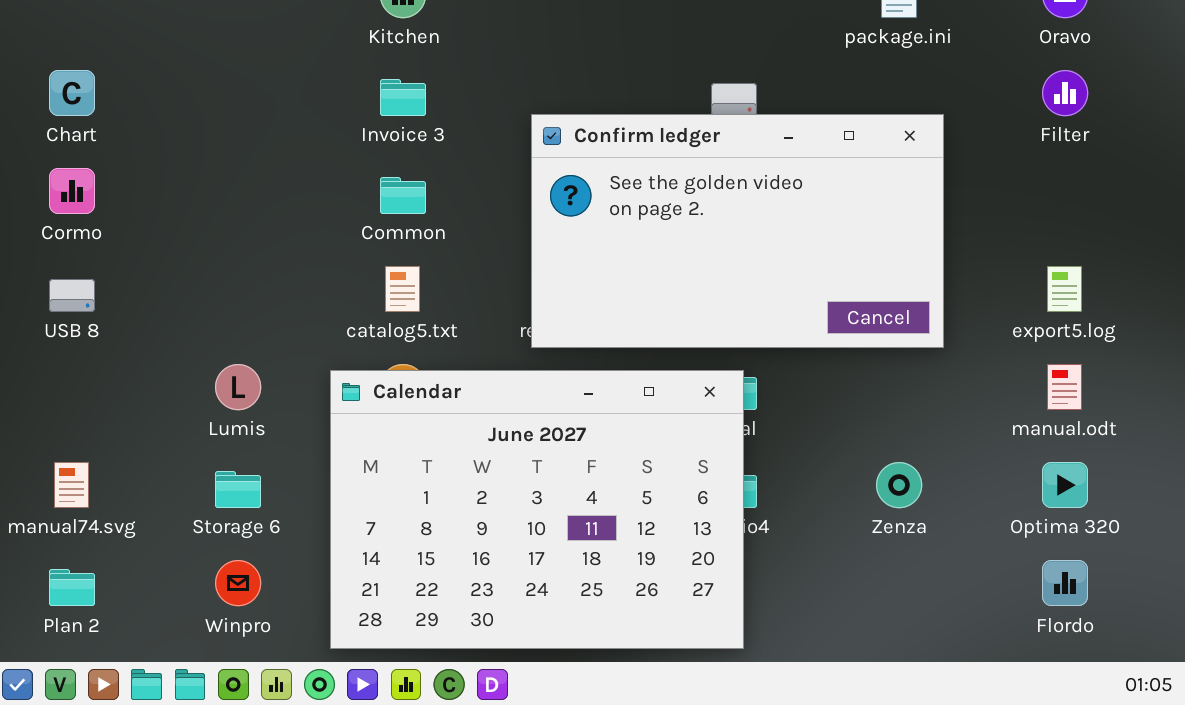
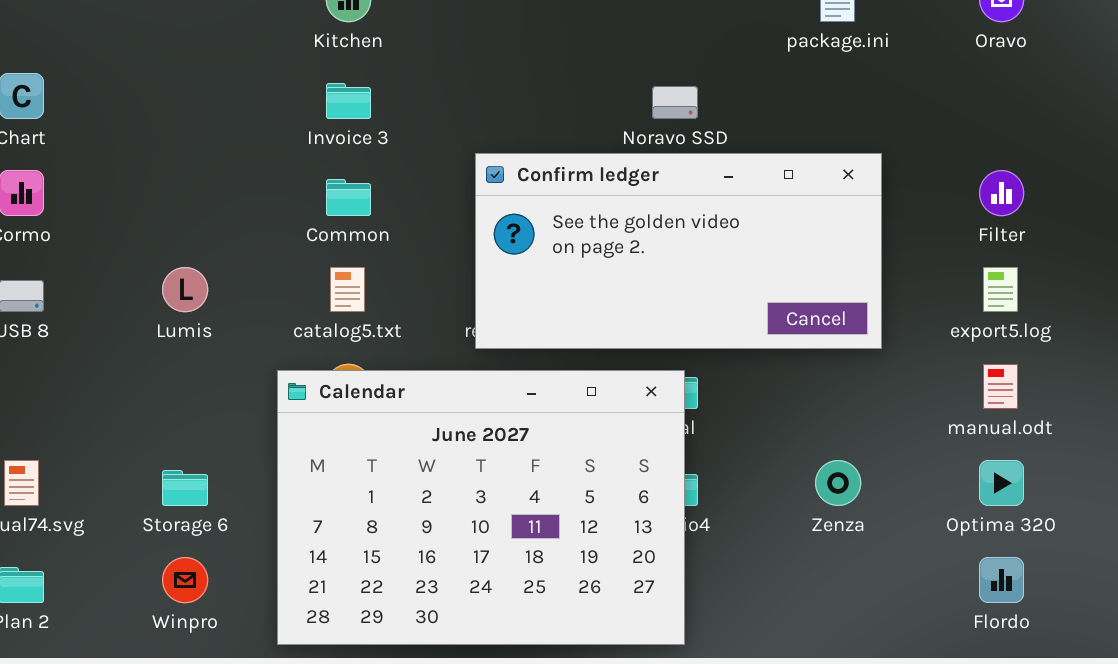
Filter: [1042,70,1088,116] -> [979,170,1024,216], moved
Confirm ledger: [531,114,944,348] -> [475,153,882,349], resized
Lumis: [215,364,261,410] -> [162,267,208,312], moved

